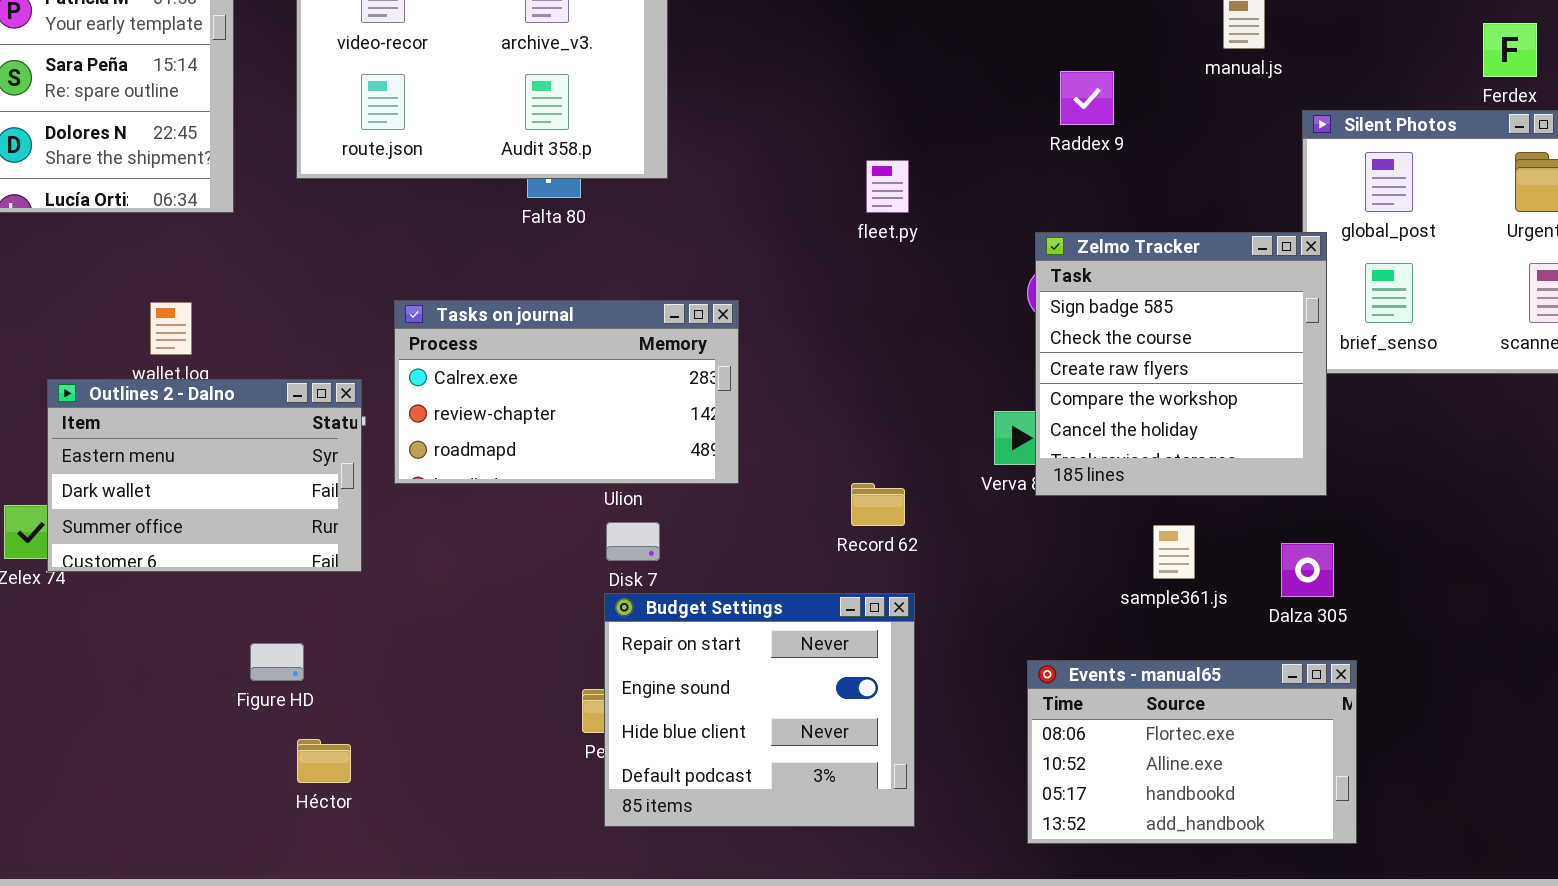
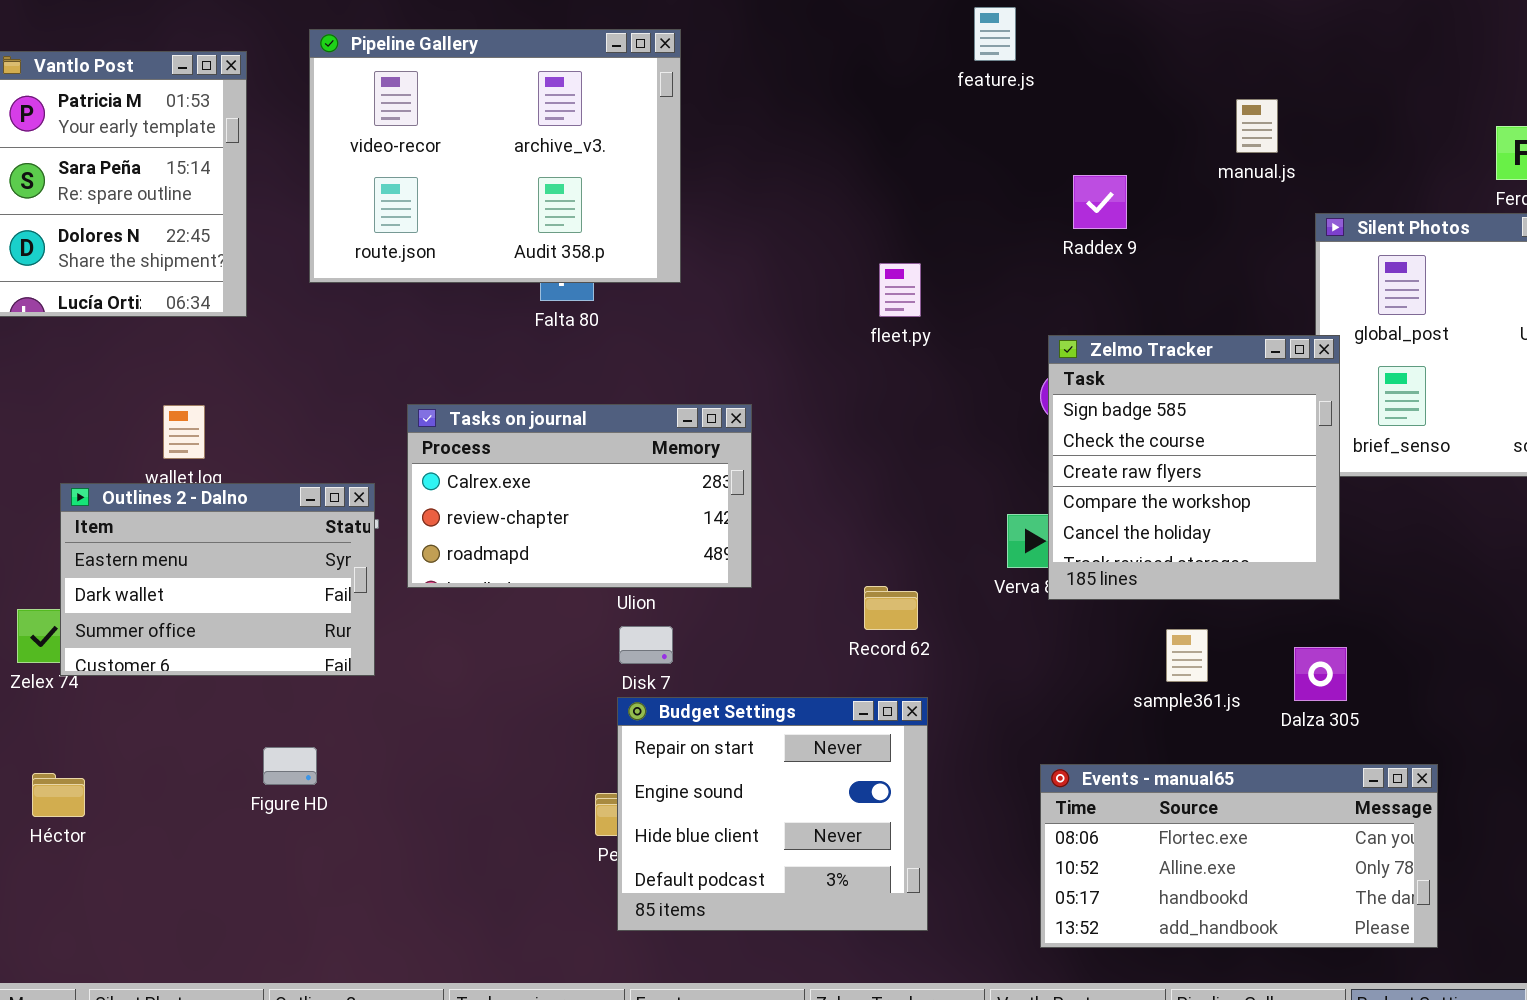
Events - manual65: [1027,660,1357,844] -> [1040,764,1438,948], resized
Héctor: [297,739,351,783] -> [32,773,85,817], moved

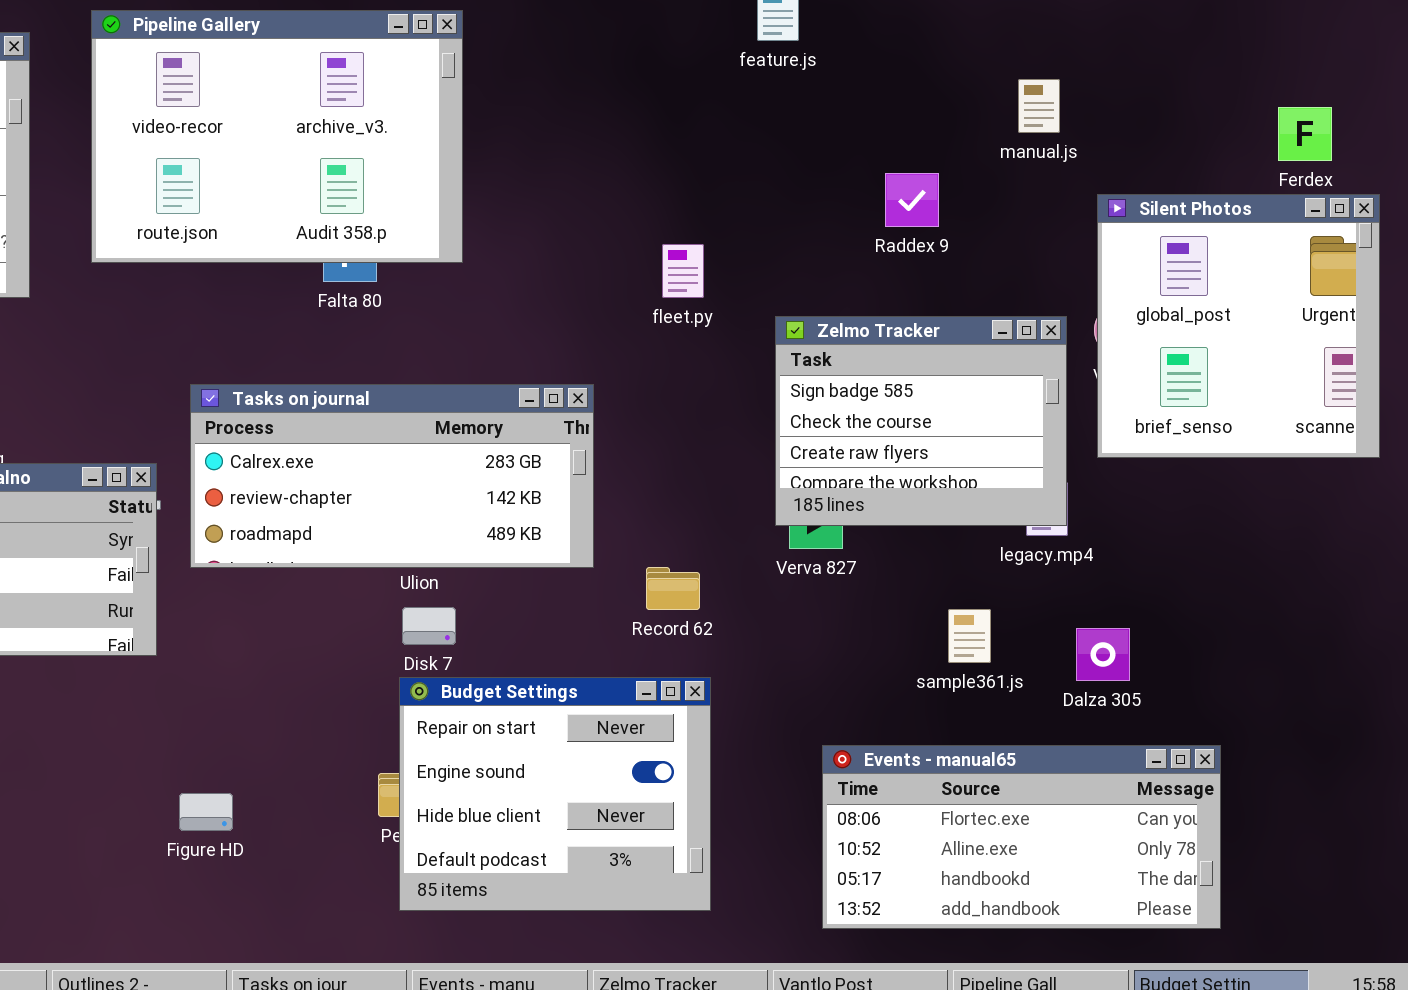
Raddex 9: [1073,175,1127,229] -> [885,173,939,227], moved
Zelmo Tracker: [1048,335,1340,600] -> [775,316,1067,526], moved, resized
Tasks on journal: [407,404,752,588] -> [190,384,594,568], resized
Figure HD: [263,747,317,785] -> [179,793,233,831], moved

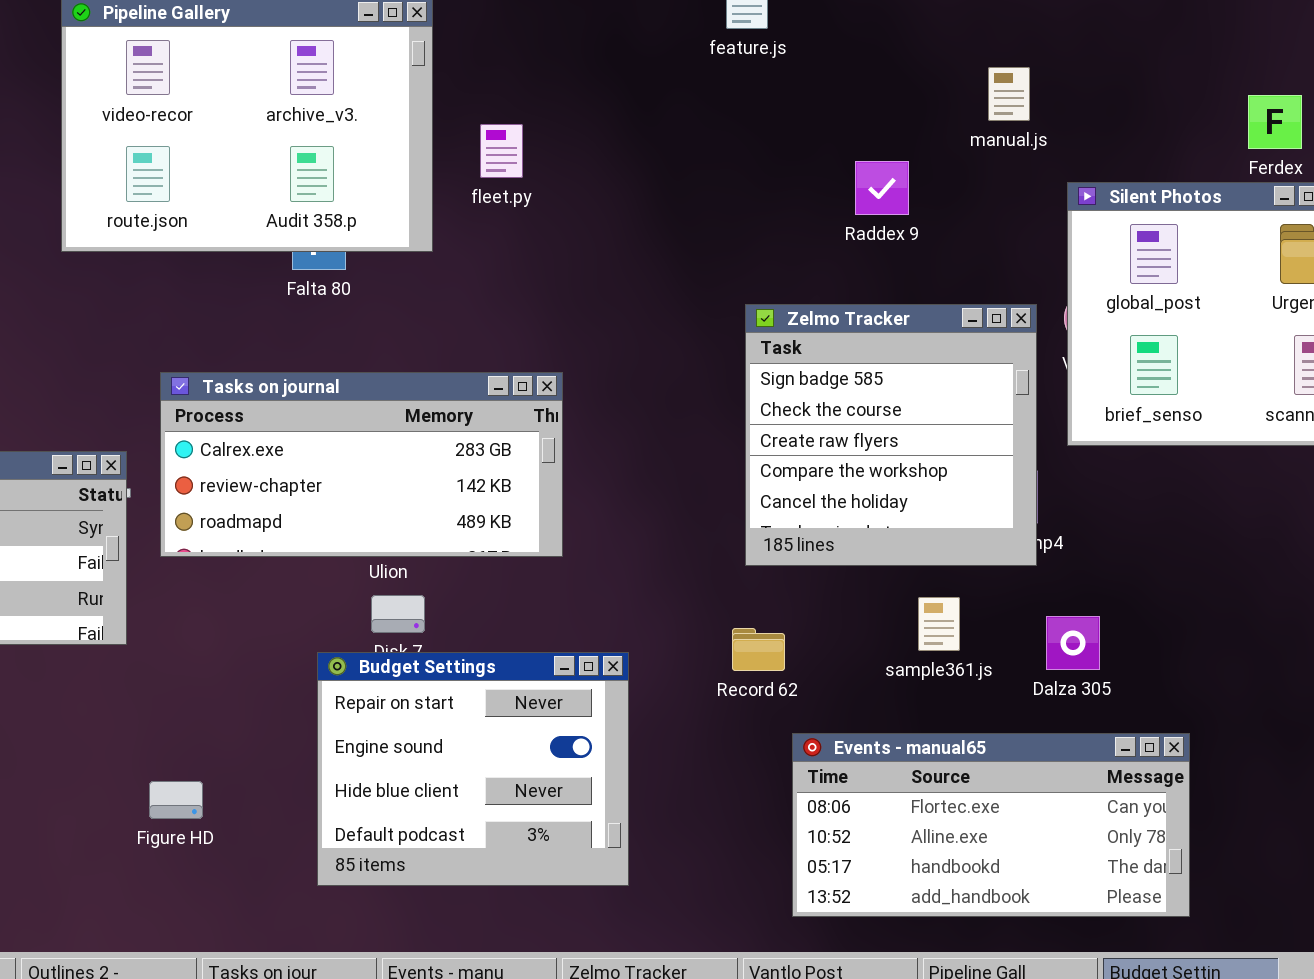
fleet.py: [662,244,704,298] -> [480,124,523,178], moved
Zelmo Tracker: [775,316,1067,526] -> [745,304,1037,566], resized
Record 62: [646,567,700,610] -> [732,628,785,671], moved
Budget Settings: [399,677,711,911] -> [317,652,629,886], moved

